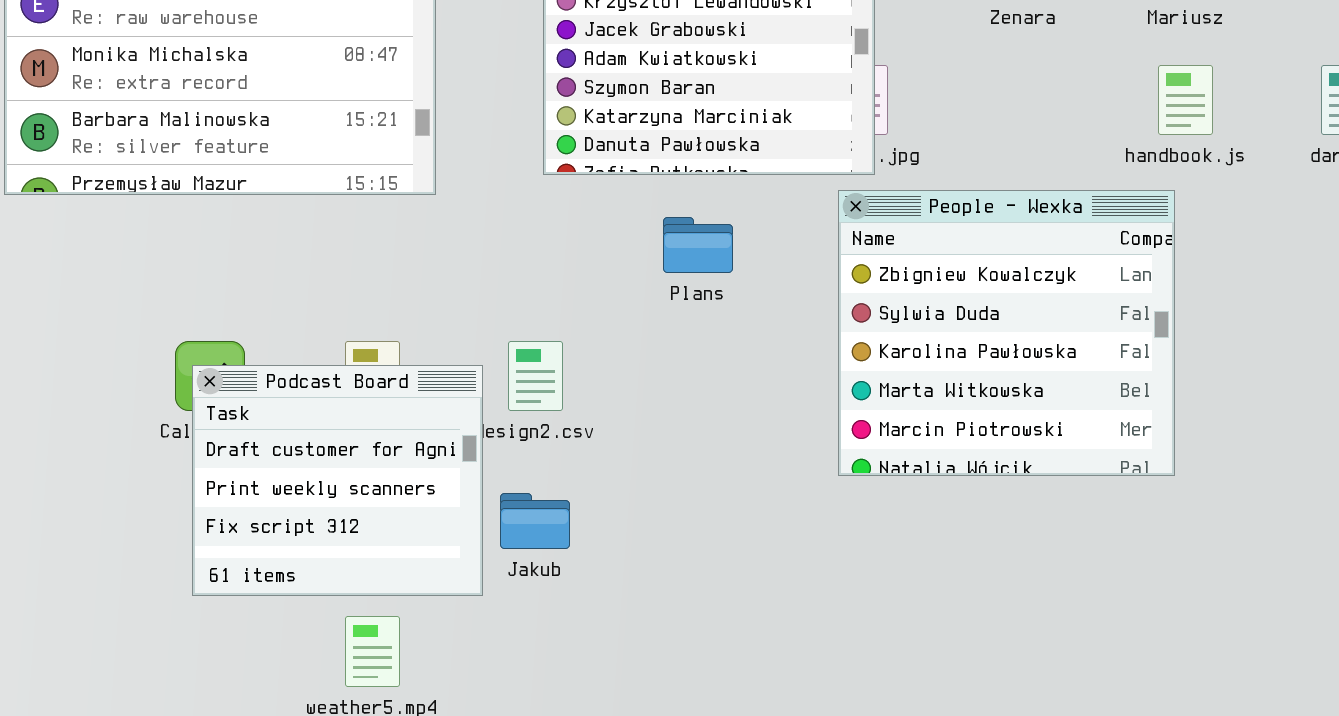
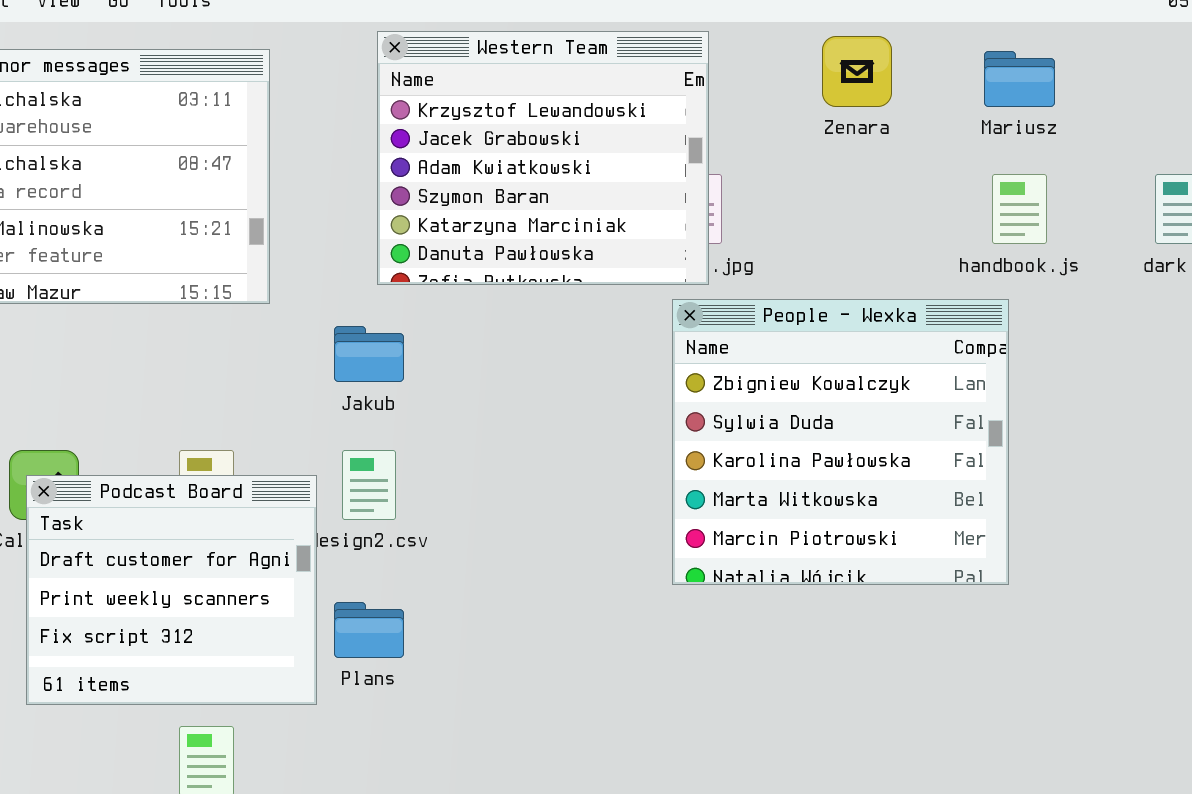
Plans: [663,217,733,273] -> [334,602,404,658], moved
Jakub: [500,493,570,549] -> [334,326,404,382], moved

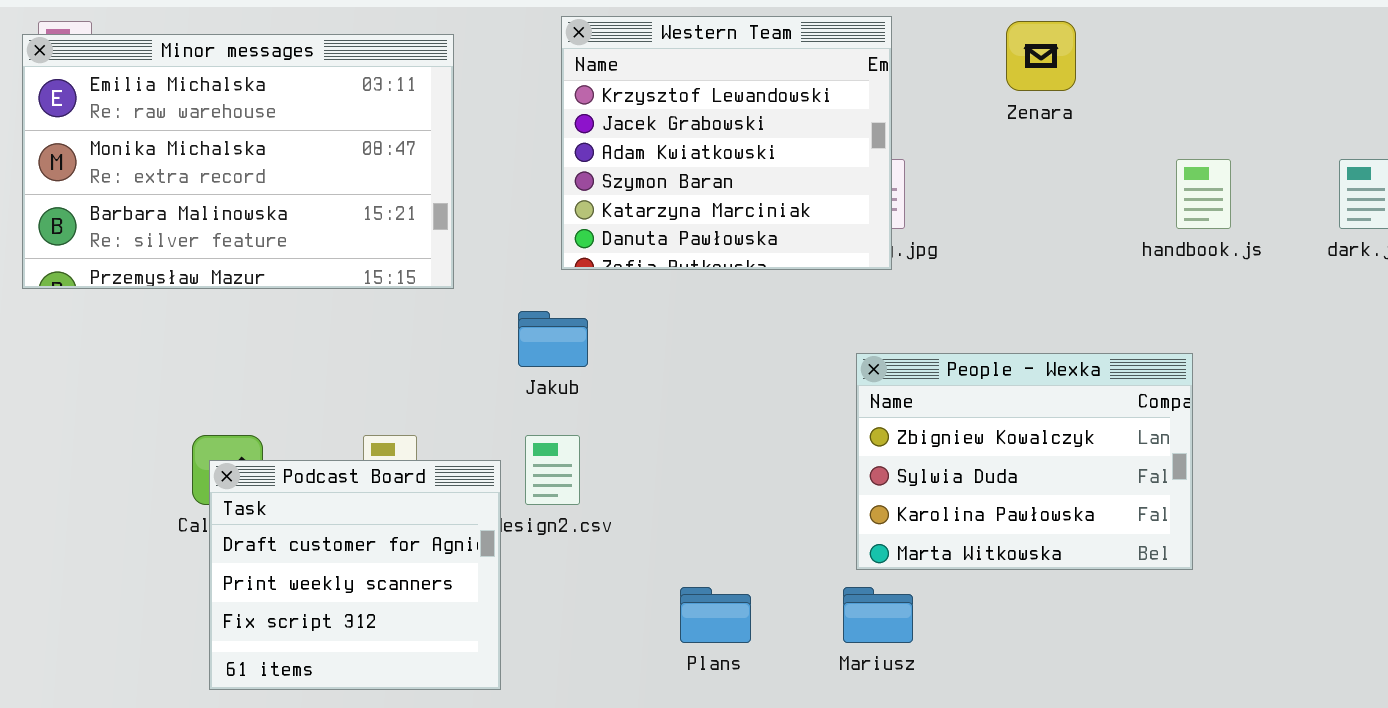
Mariusz: [984,51,1055,107] -> [843,587,913,643], moved
People - Wexka: [672,299,1009,585] -> [856,353,1193,570], resized
Plans: [334,602,404,658] -> [680,587,751,643], moved

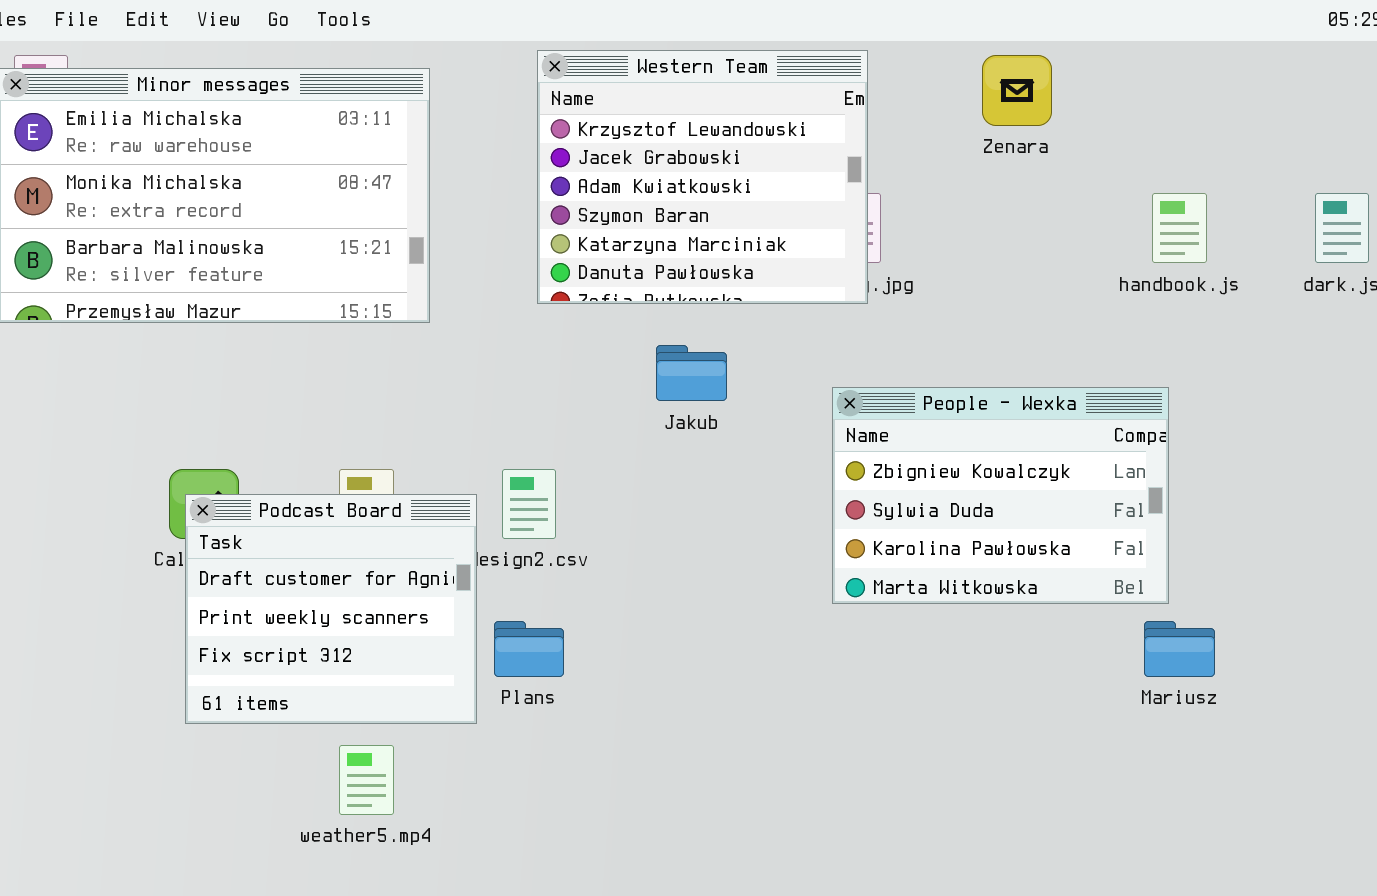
Jakub: [518,311,588,367] -> [656,345,727,401], moved
Plans: [680,587,751,643] -> [494,621,564,677], moved
Mariusz: [843,587,913,643] -> [1144,621,1215,677], moved

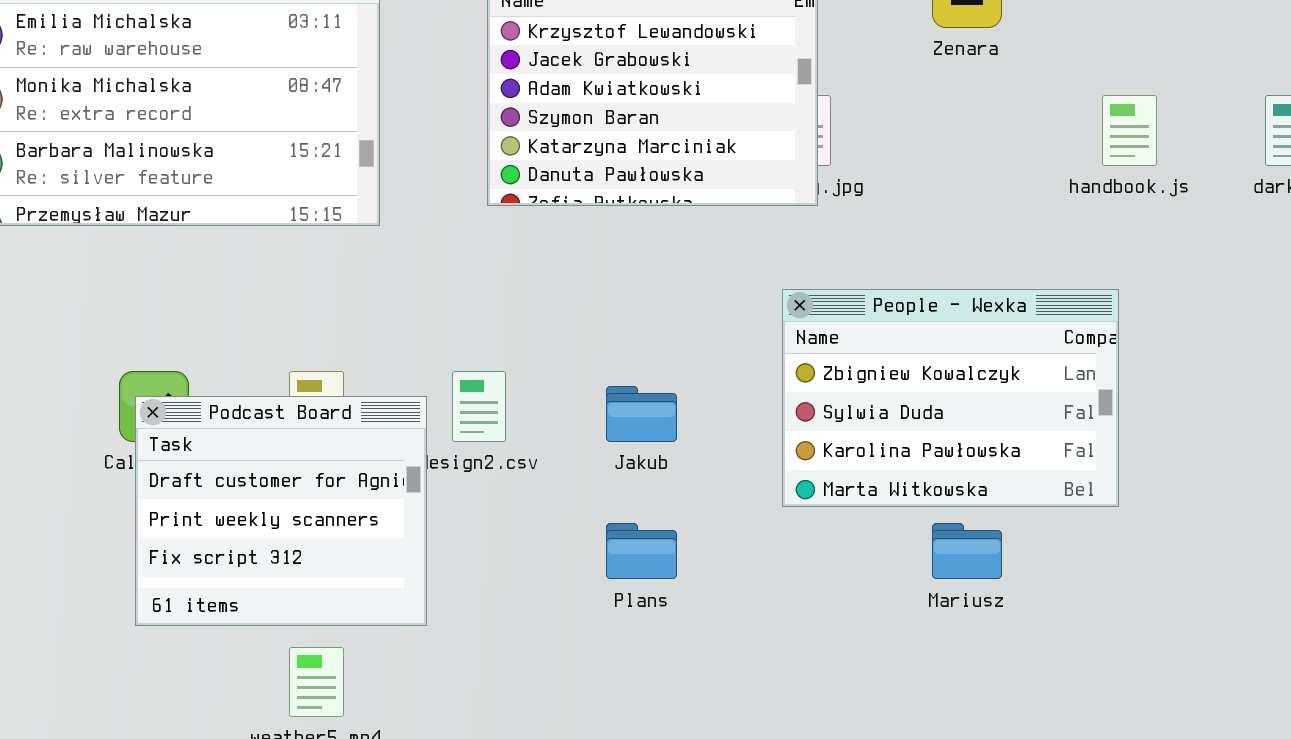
Jakub: [656,345,727,401] -> [606,386,677,442], moved
Plans: [494,621,564,677] -> [606,523,677,579], moved
Mariusz: [1144,621,1215,677] -> [932,523,1002,579], moved

